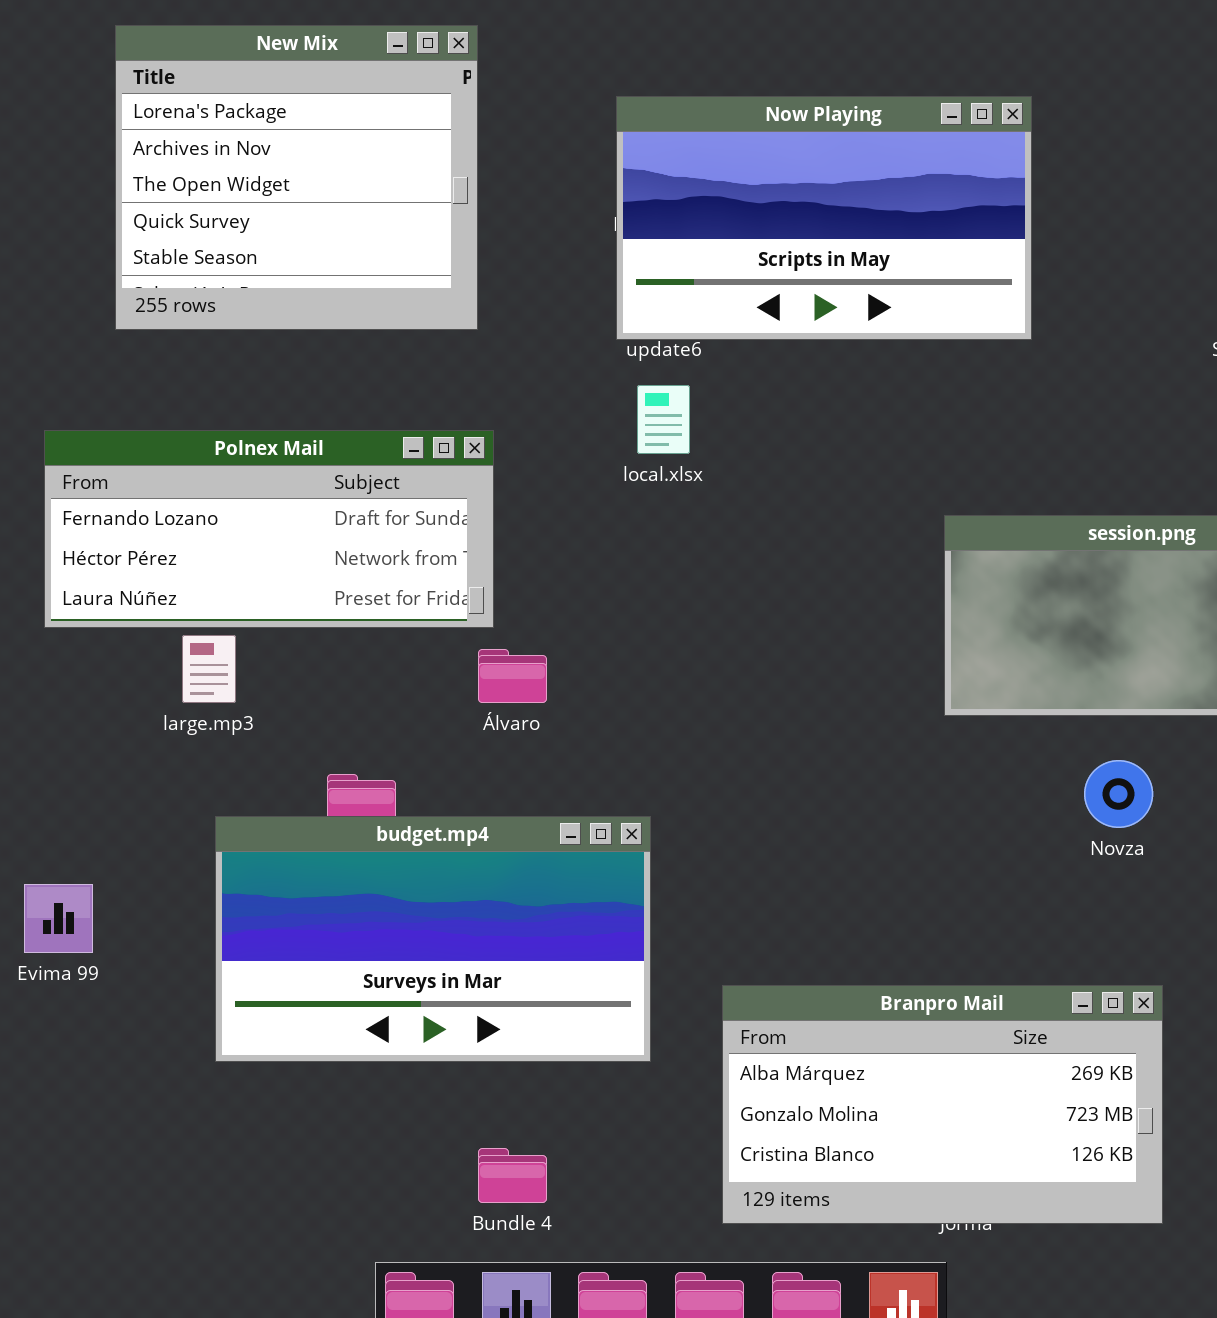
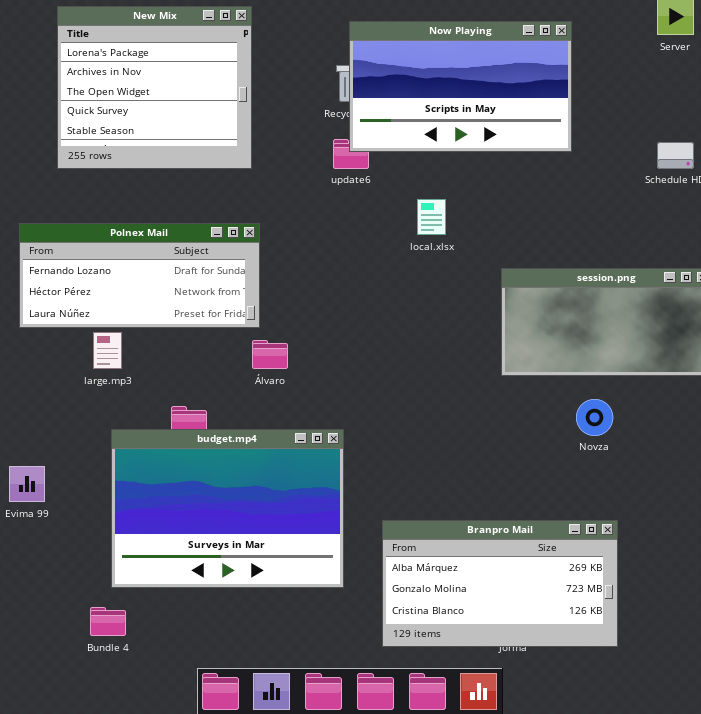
Now Playing: [616,96,1032,340] -> [349,21,572,152], moved
local.xlsx: [637,385,690,454] -> [417,199,446,235], moved
budget.mp4: [215,816,651,1062] -> [111,429,344,588], resized
Bundle 4: [478,1148,547,1203] -> [90,607,126,636], moved

